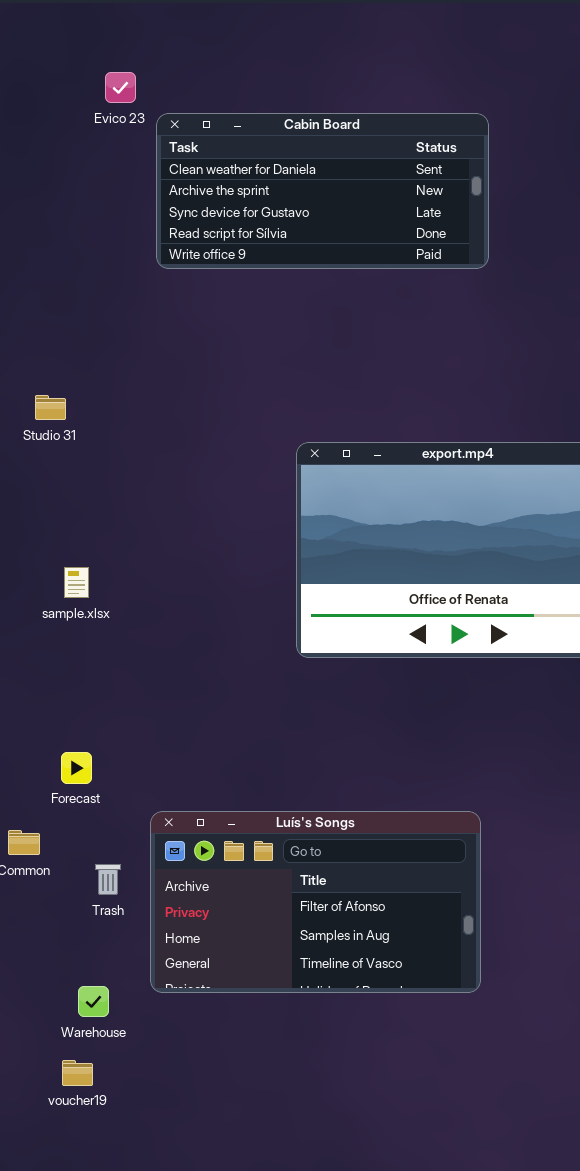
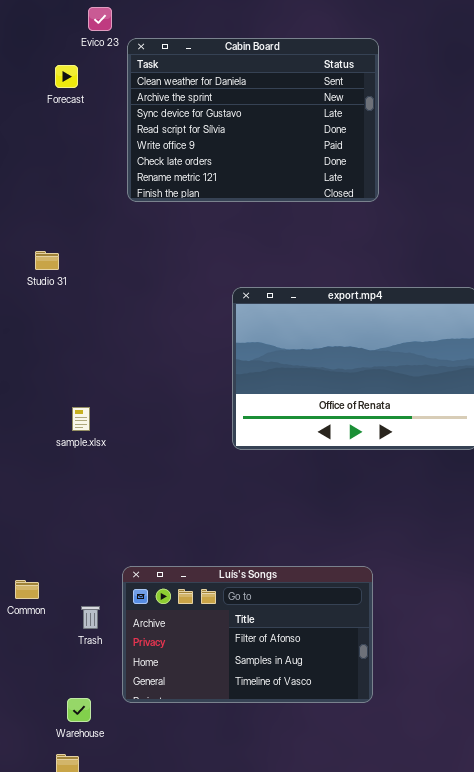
Cabin Board: [156,113,489,269] -> [127,38,379,202], resized
sample.xlsx: [64,567,89,598] -> [72,407,90,431], moved
Forecast: [61,752,92,784] -> [55,65,78,88], moved

